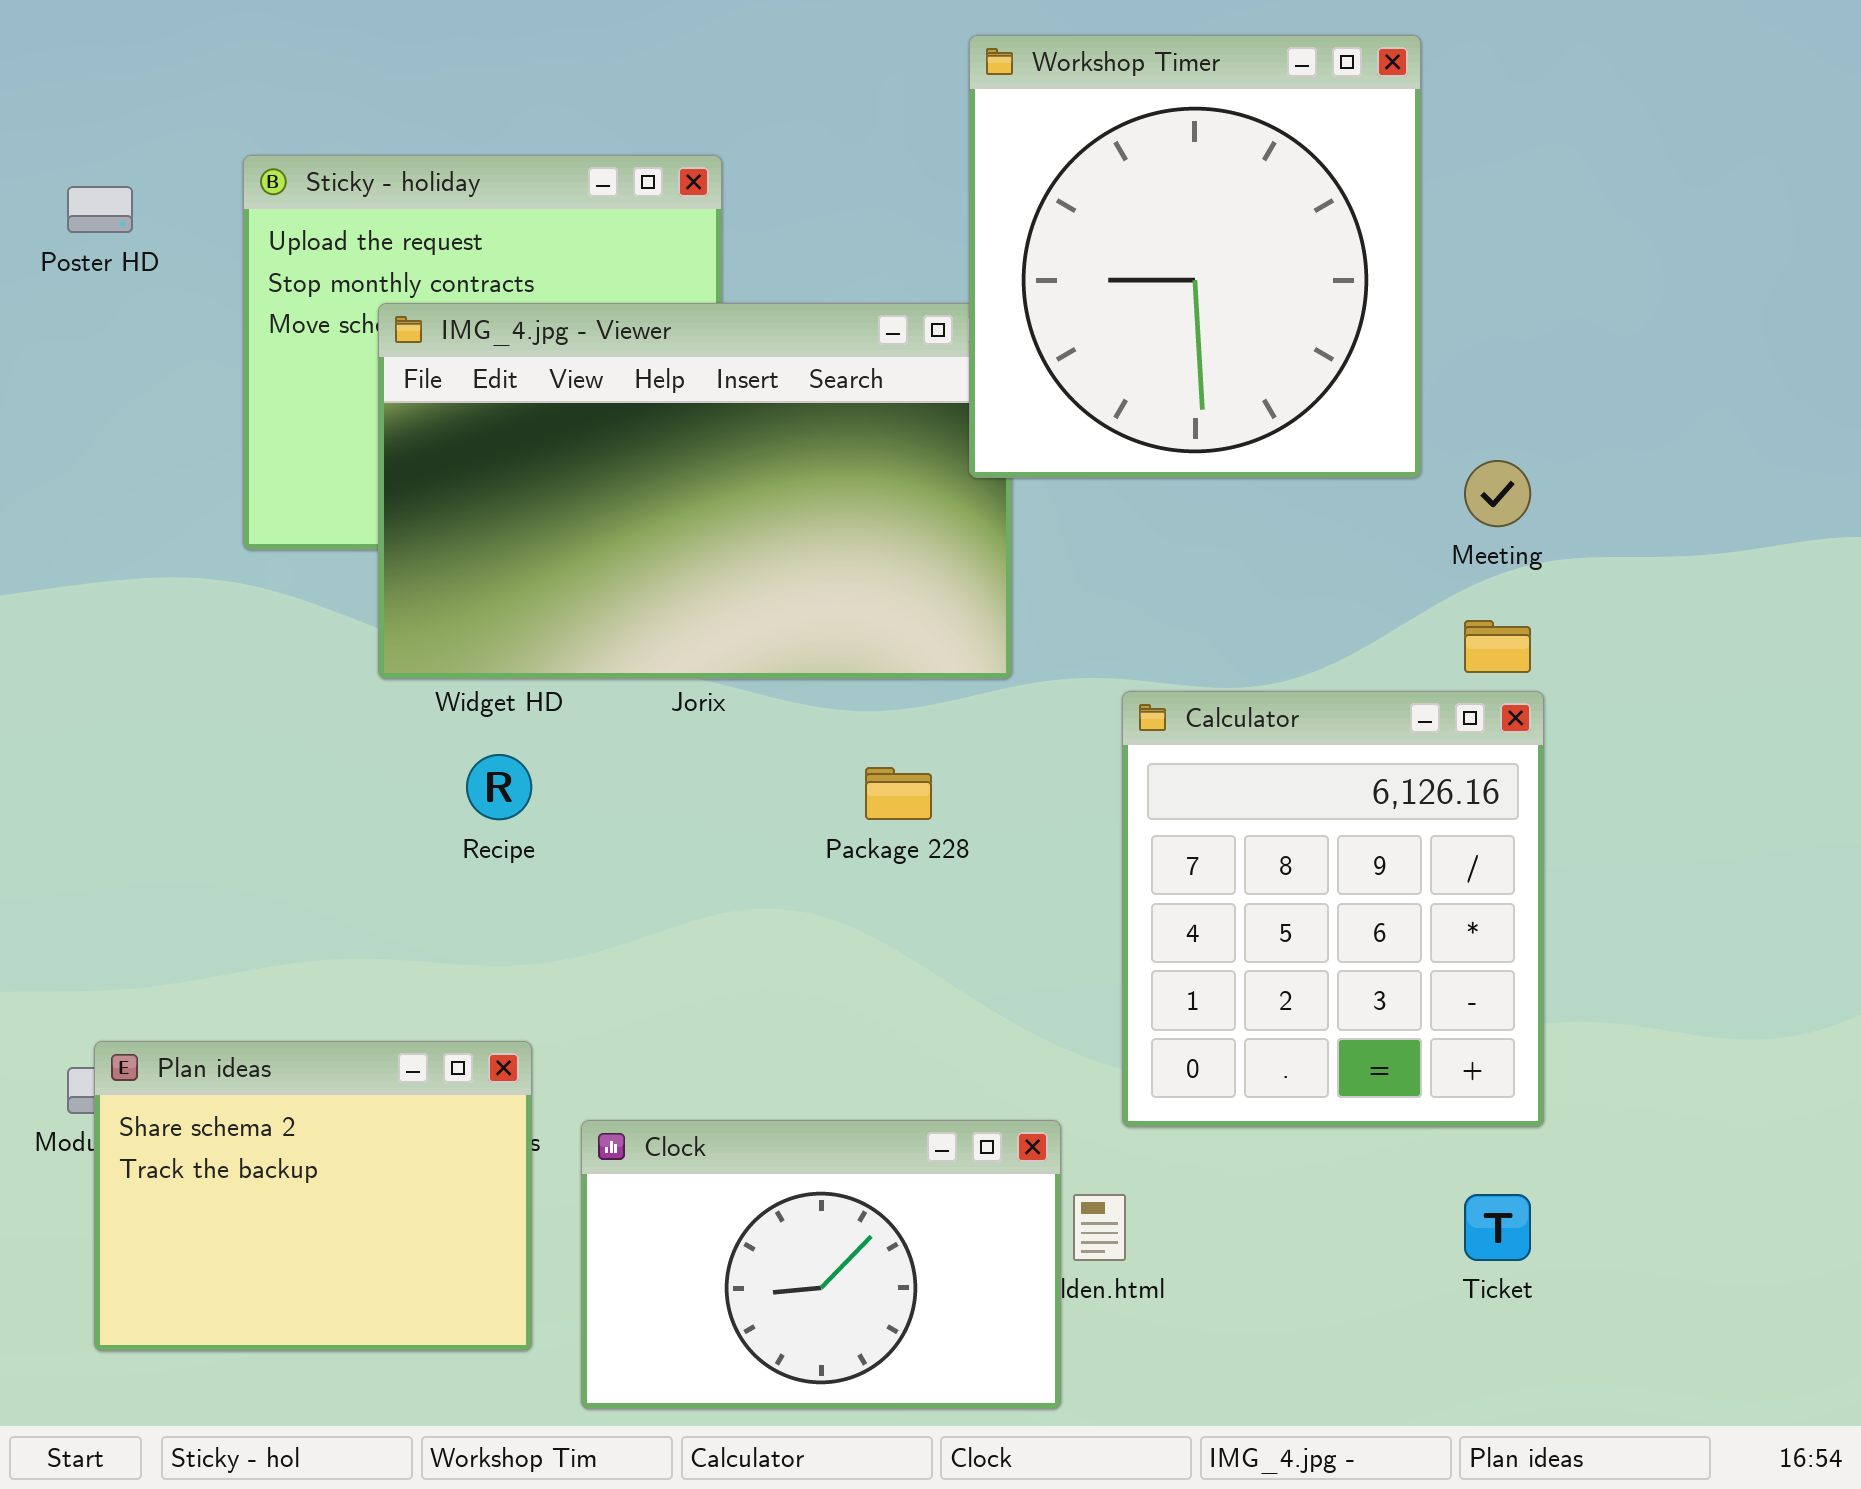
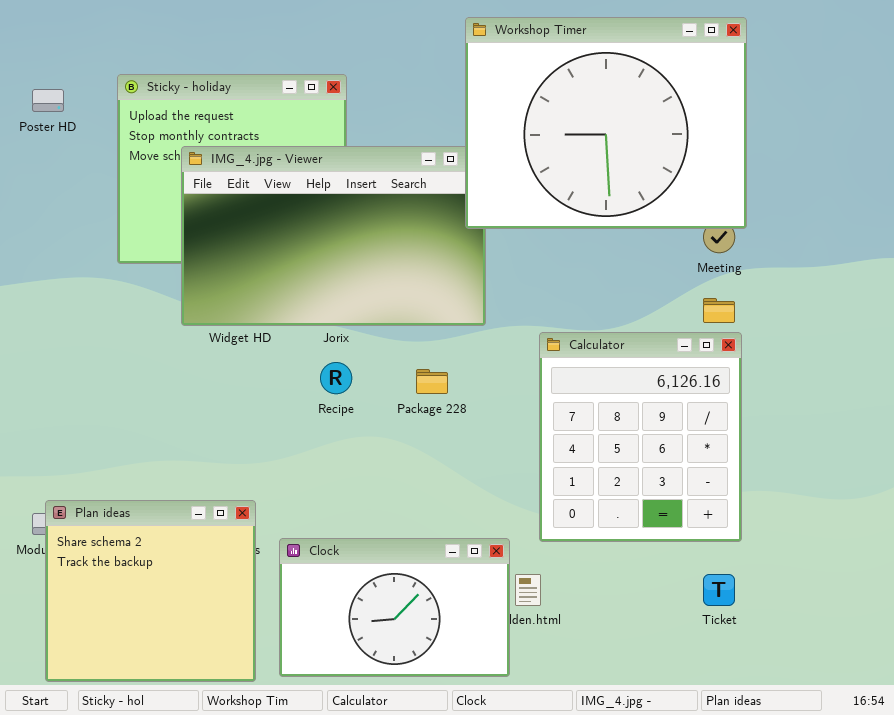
Workshop Timer: [969,35,1421,478] -> [465,17,747,229], resized
Recipe: [466,754,532,820] -> [320,362,352,394], moved
Plan ideas: [94,1041,532,1351] -> [45,500,256,682], resized

